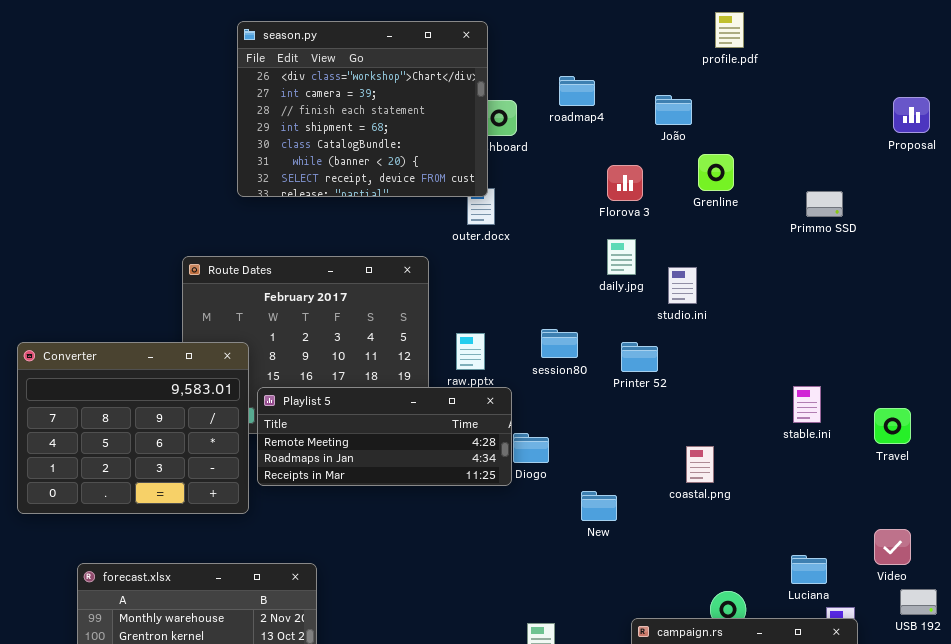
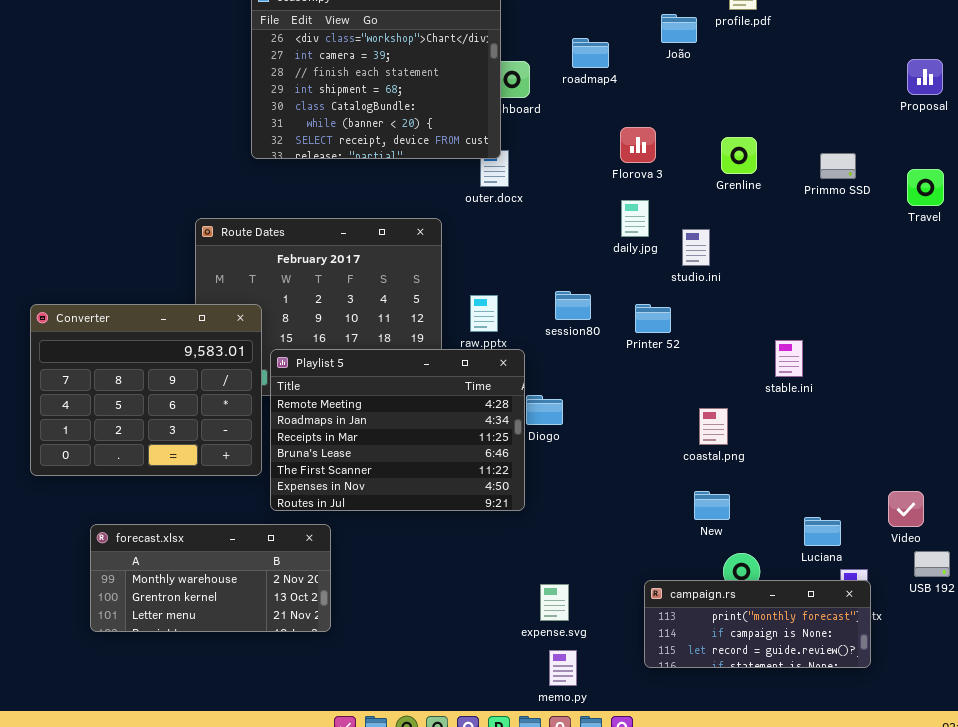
João: [655,95,692,125] -> [661,14,697,43], moved
Grenline: [698,154,734,191] -> [721,137,757,174], moved
stable.ini: [793,386,821,423] -> [775,340,803,377], moved
Playlist 5: [257,387,512,486] -> [270,349,525,511], resized
Travel: [874,408,911,444] -> [907,169,944,206], moved
New: [581,491,617,521] -> [694,491,730,520], moved

